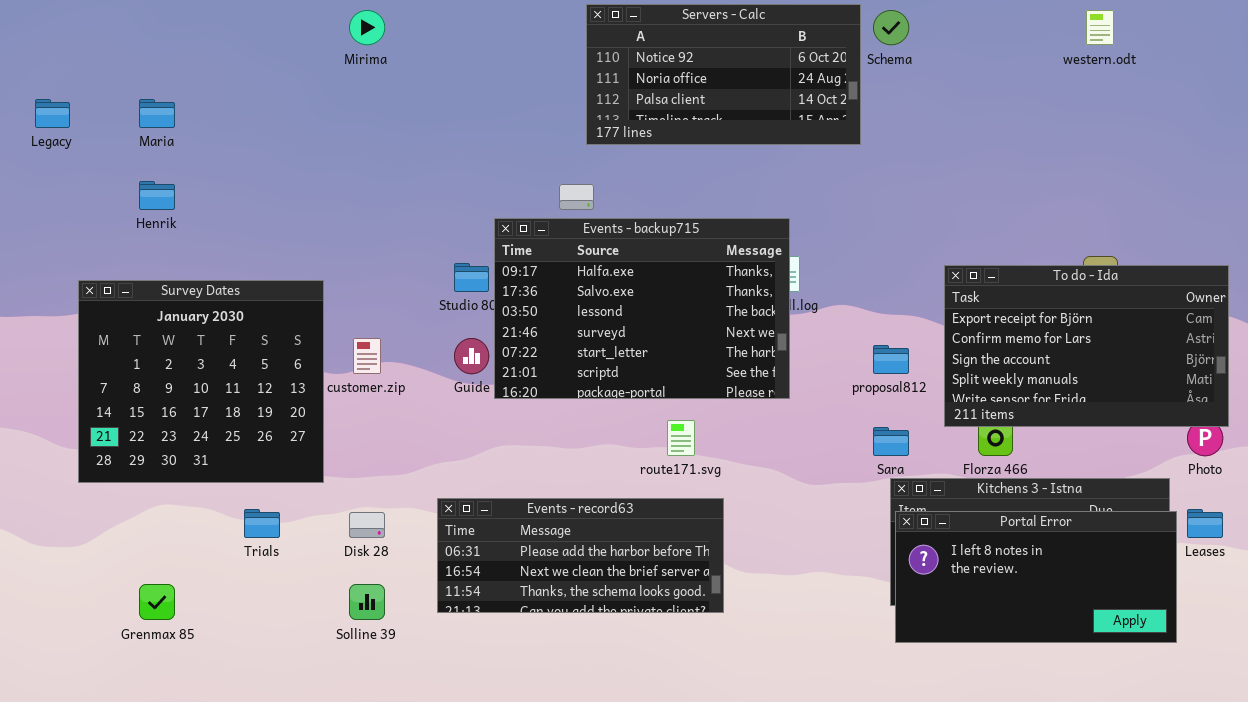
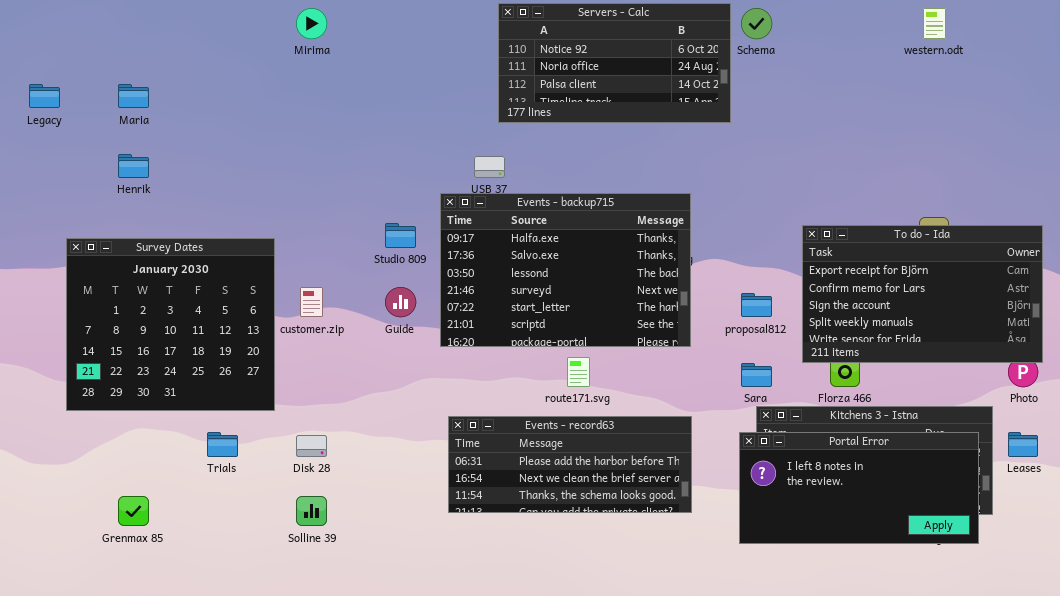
Events - backup715: [494,218,790,399] -> [440,193,691,347], moved
Events - record63: [437,498,724,613] -> [448,416,692,513], moved
Portal Error: [895,511,1177,643] -> [739,432,979,544], moved

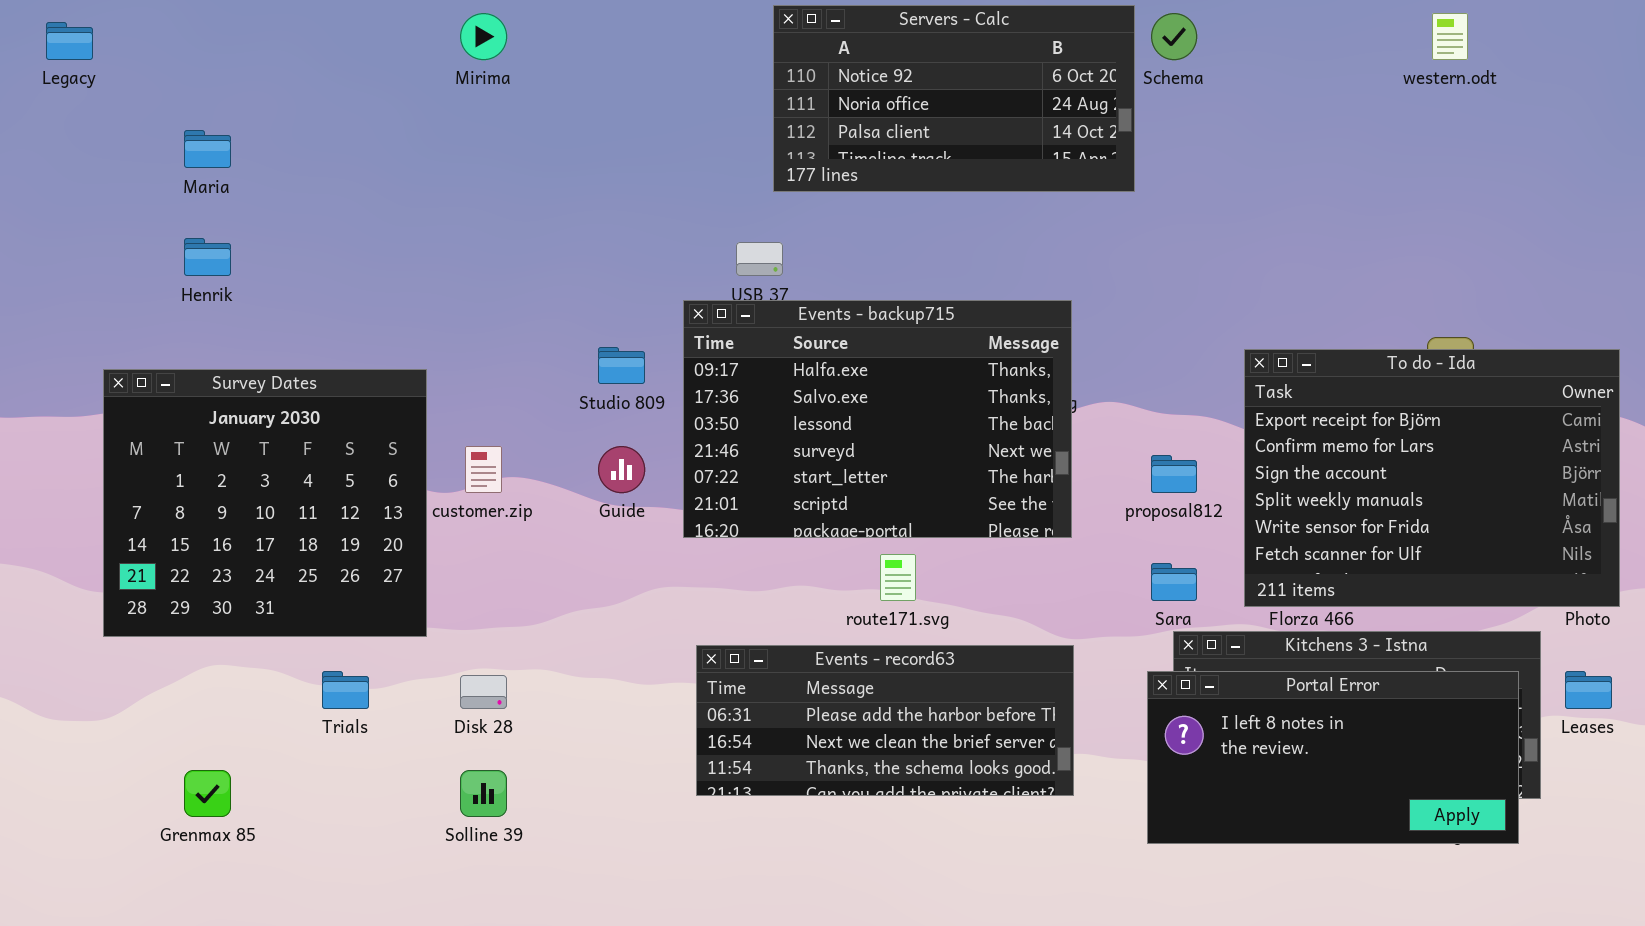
Legacy: [29,84,60,108] -> [46,22,93,60], moved
To do - Ida: [802,225,1043,363] -> [1244,349,1620,607], resized

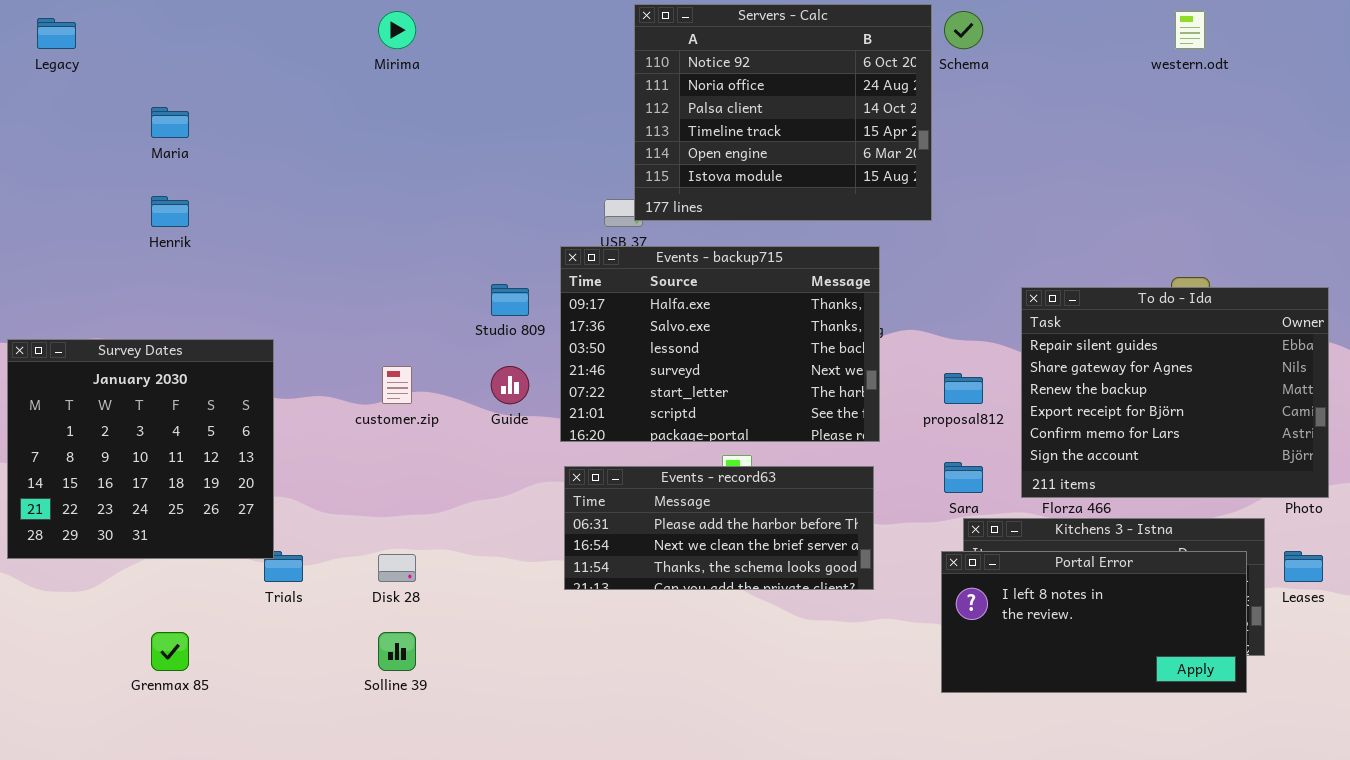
Servers - Calc: [773,5,1135,192] -> [634,4,932,221], resized
To do - Ida: [1244,349,1620,607] -> [1021,287,1329,498], scrolled up 3 rows
Survey Dates: [103,369,427,637] -> [7,339,274,559], moved
Events - record63: [696,645,1074,796] -> [564,466,874,590], moved

